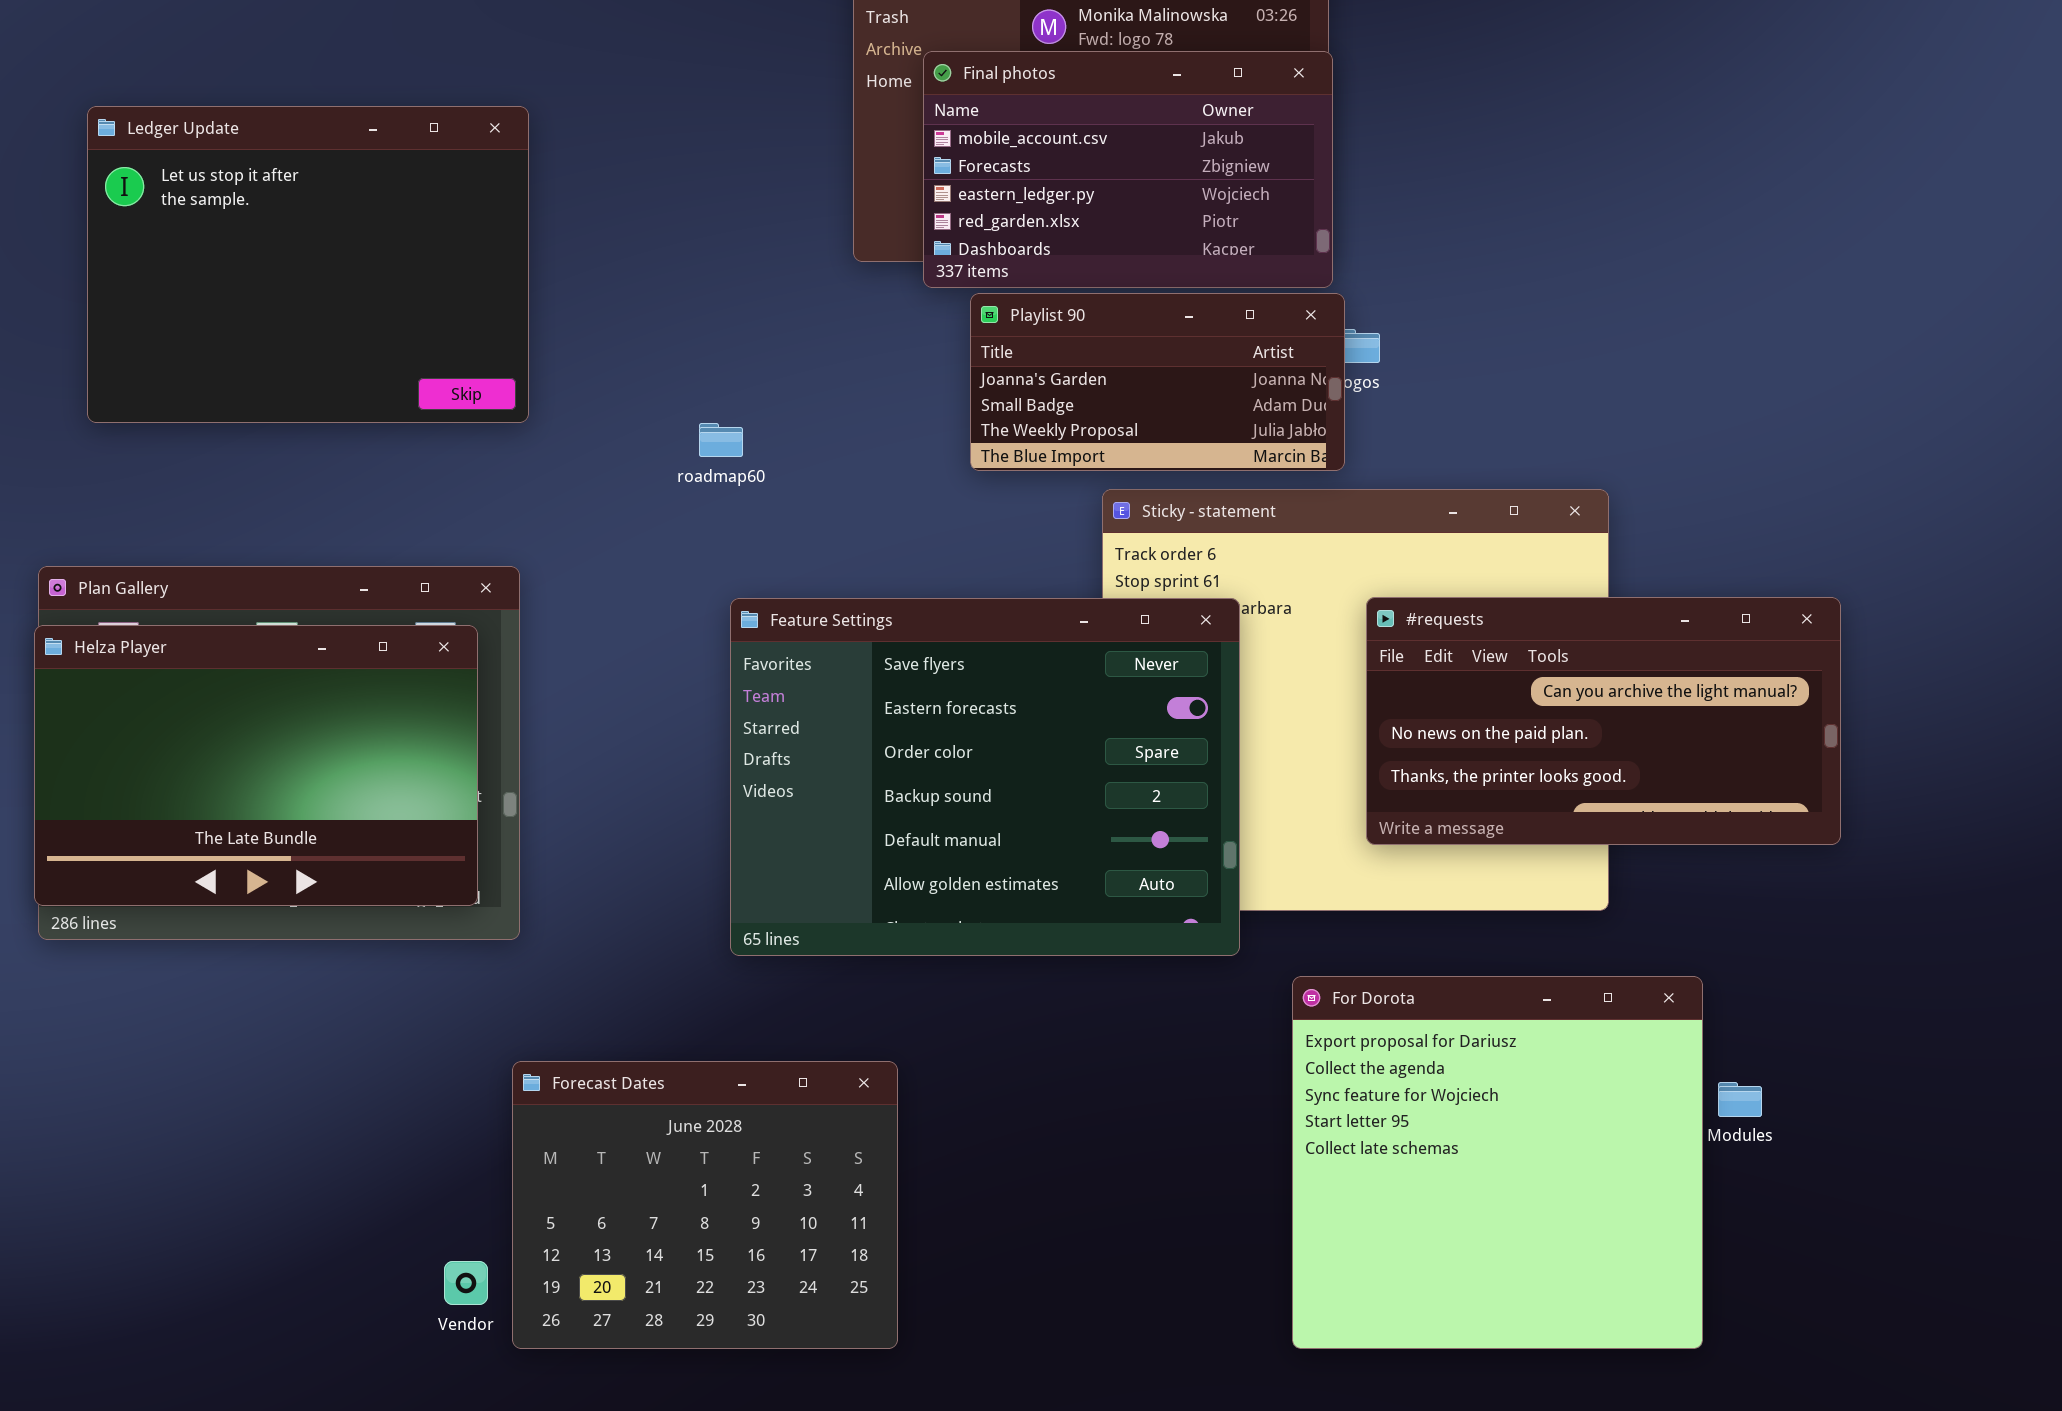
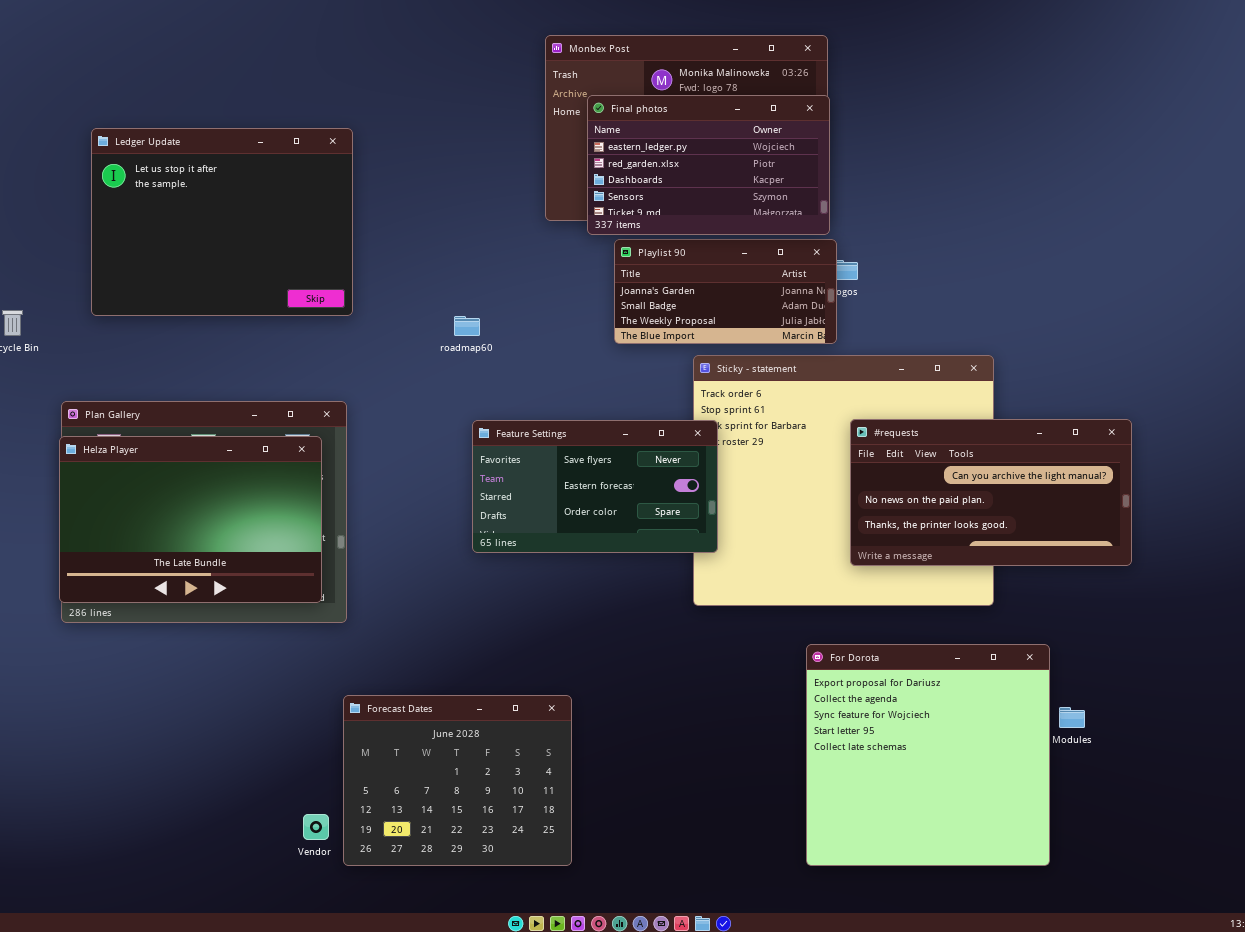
Final photos: [923,51,1333,288] -> [587,95,830,235], scrolled down 2 rows
Feature Settings: [730,598,1240,956] -> [472,420,718,553], resized

